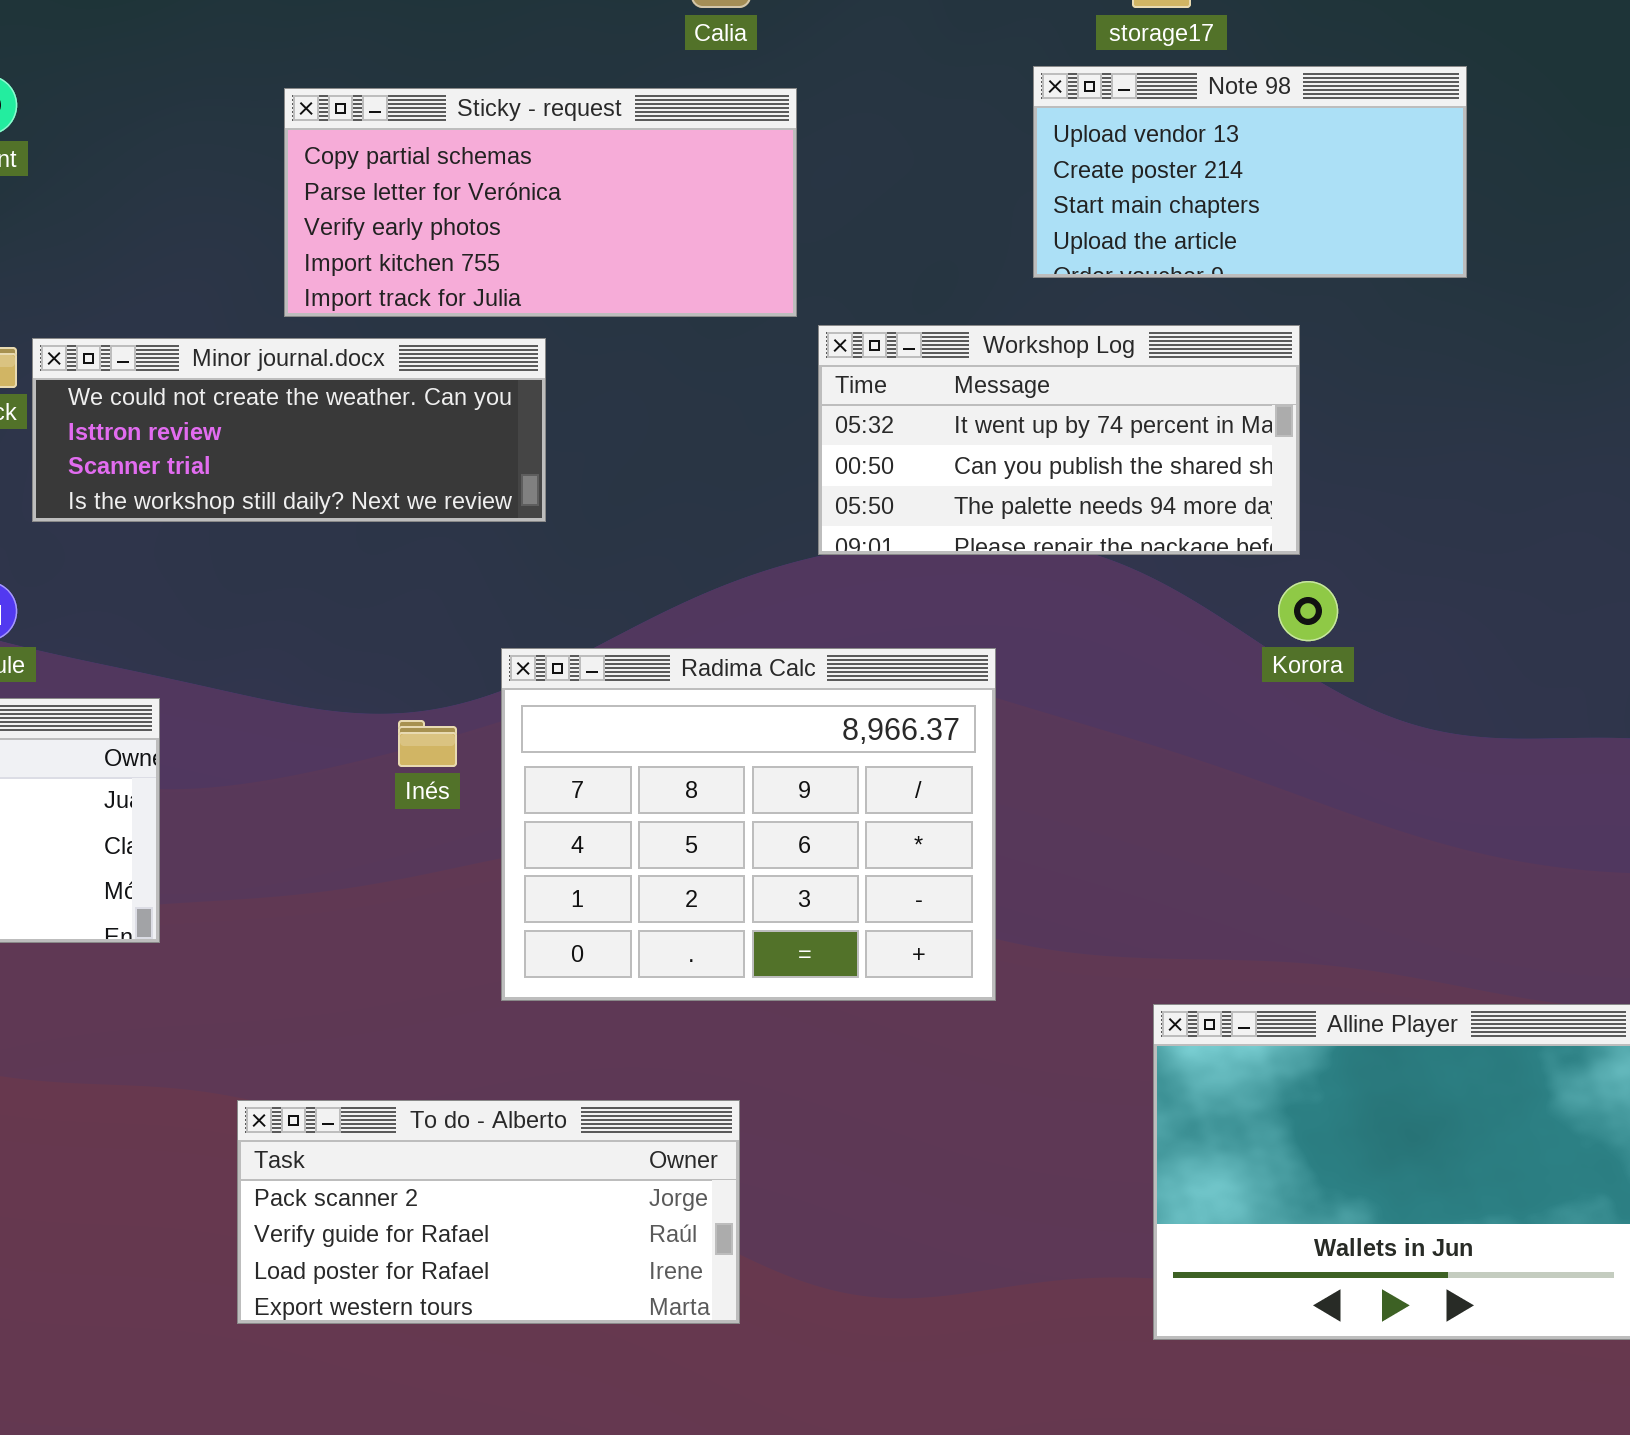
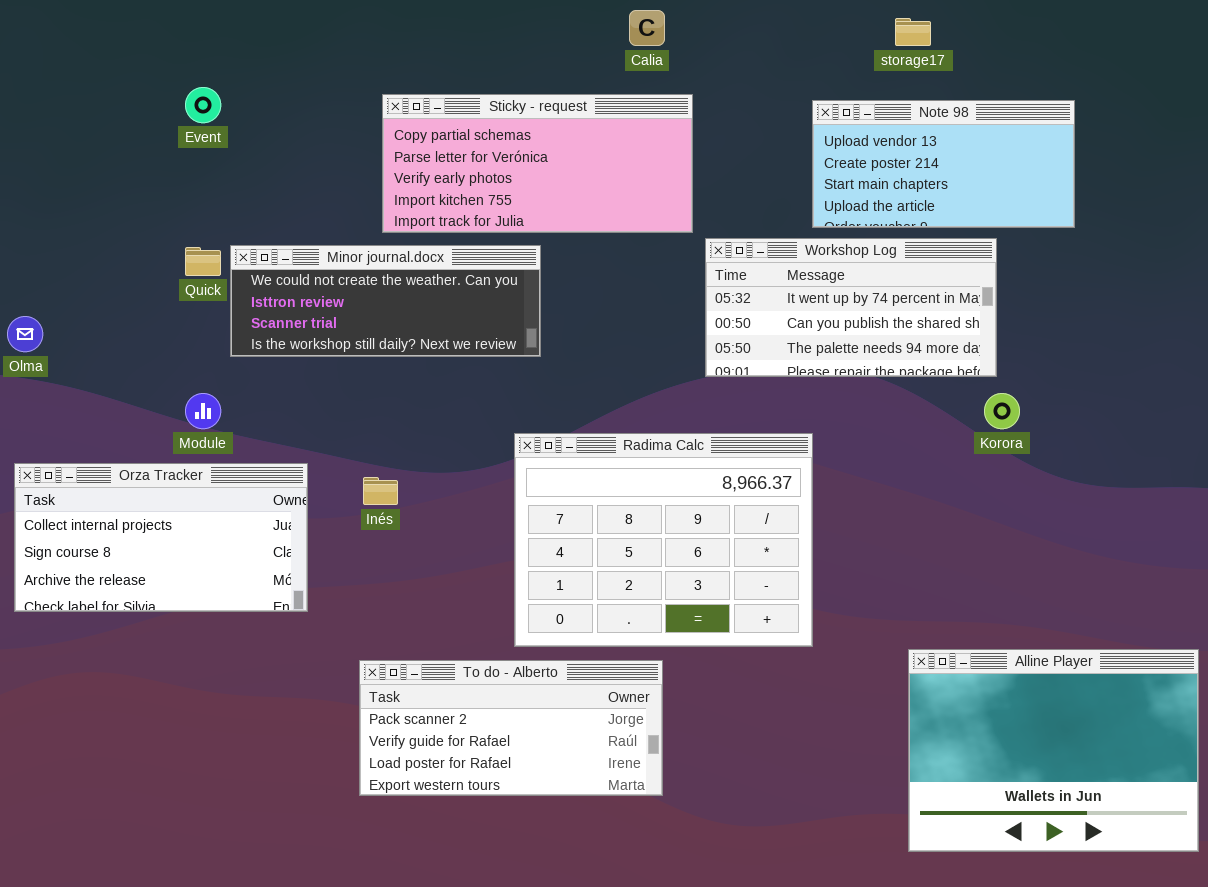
Note 98: [1033,66,1467,278] -> [812,100,1075,228], moved
Inés: [398,720,457,767] -> [363,477,398,505], moved
To do - Alberto: [237,1100,740,1324] -> [359,660,663,796], moved

